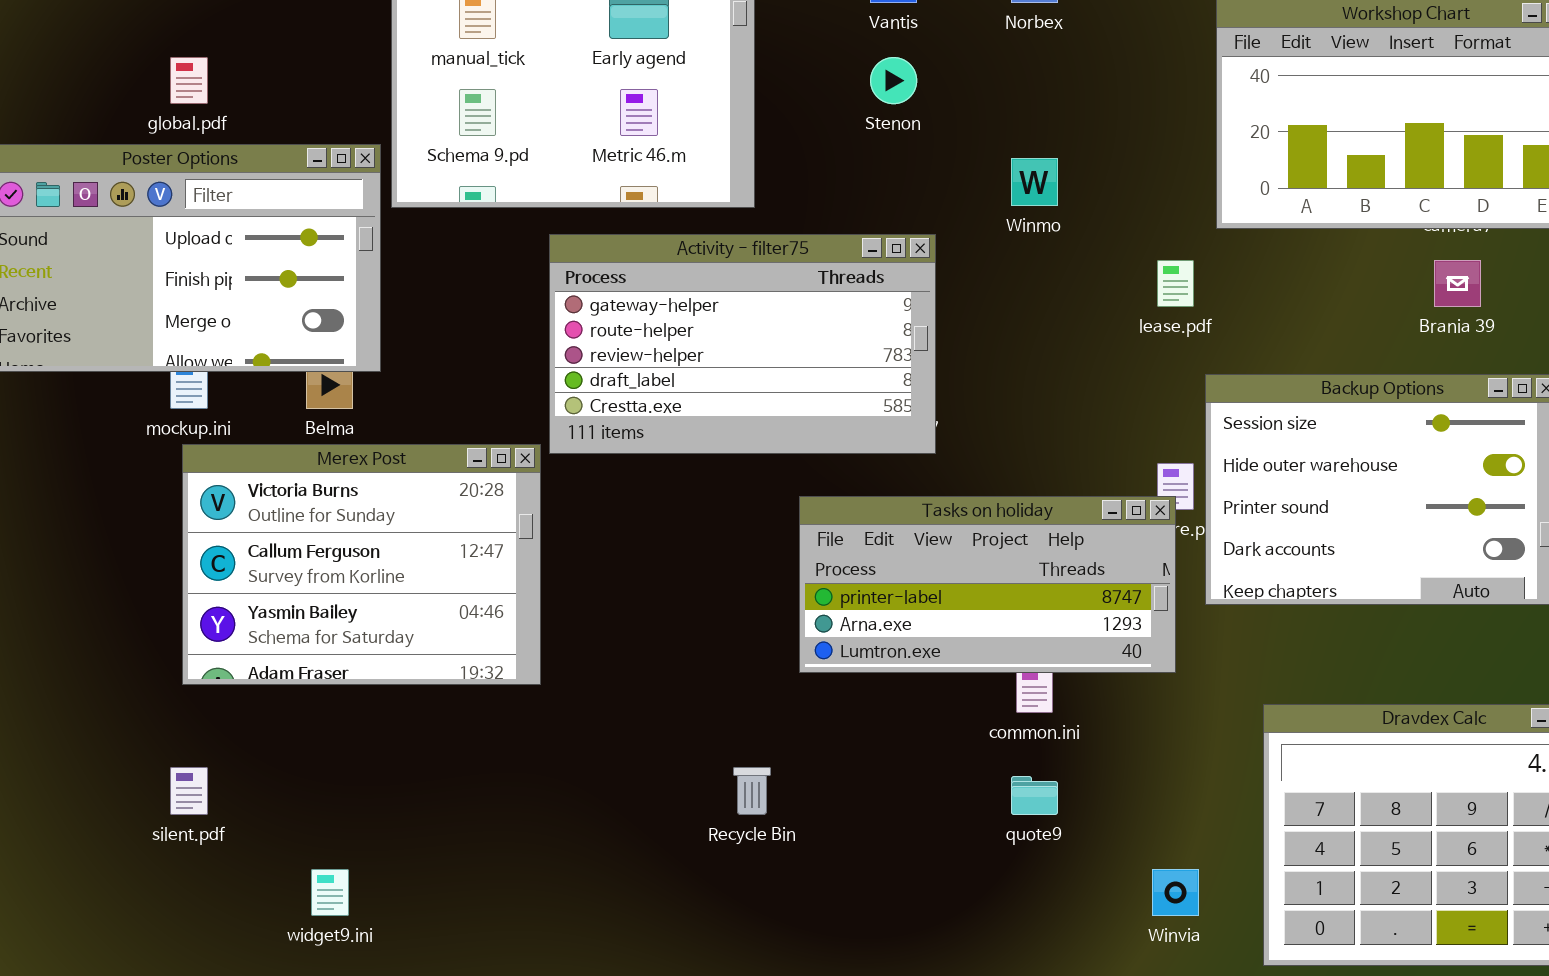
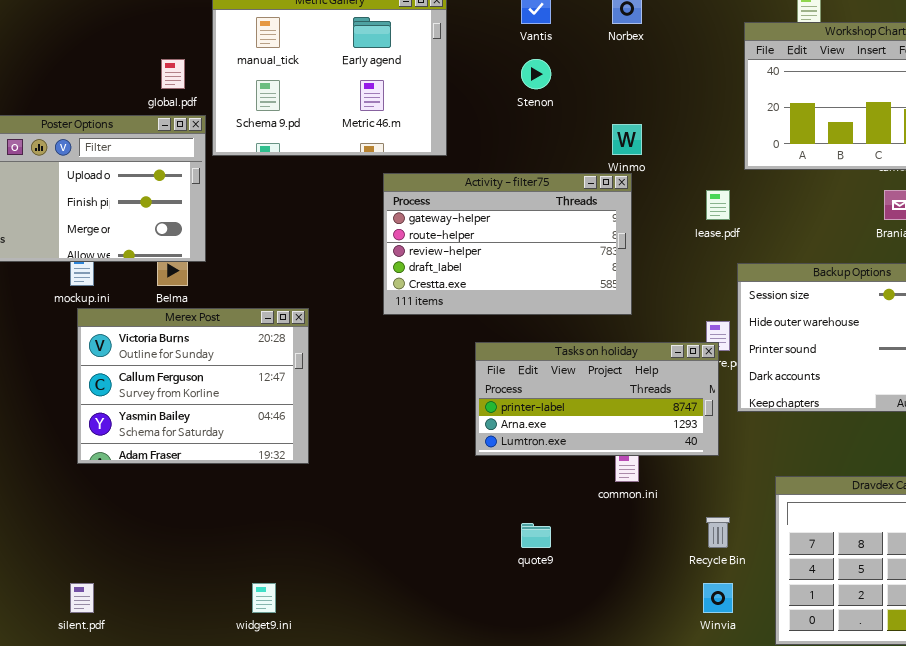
global.pdf: [170,57,208,104] -> [161,59,185,89], moved
Activity - filter75: [549,234,936,454] -> [383,173,632,315], moved
silent.pdf: [170,767,208,815] -> [70,583,94,613], moved
Recycle Bin: [733,767,771,815] -> [706,517,730,548], moved
quote9: [1011,776,1058,815] -> [521,523,551,548], moved
widget9.ini: [311,869,349,916] -> [252,583,276,613], moved

